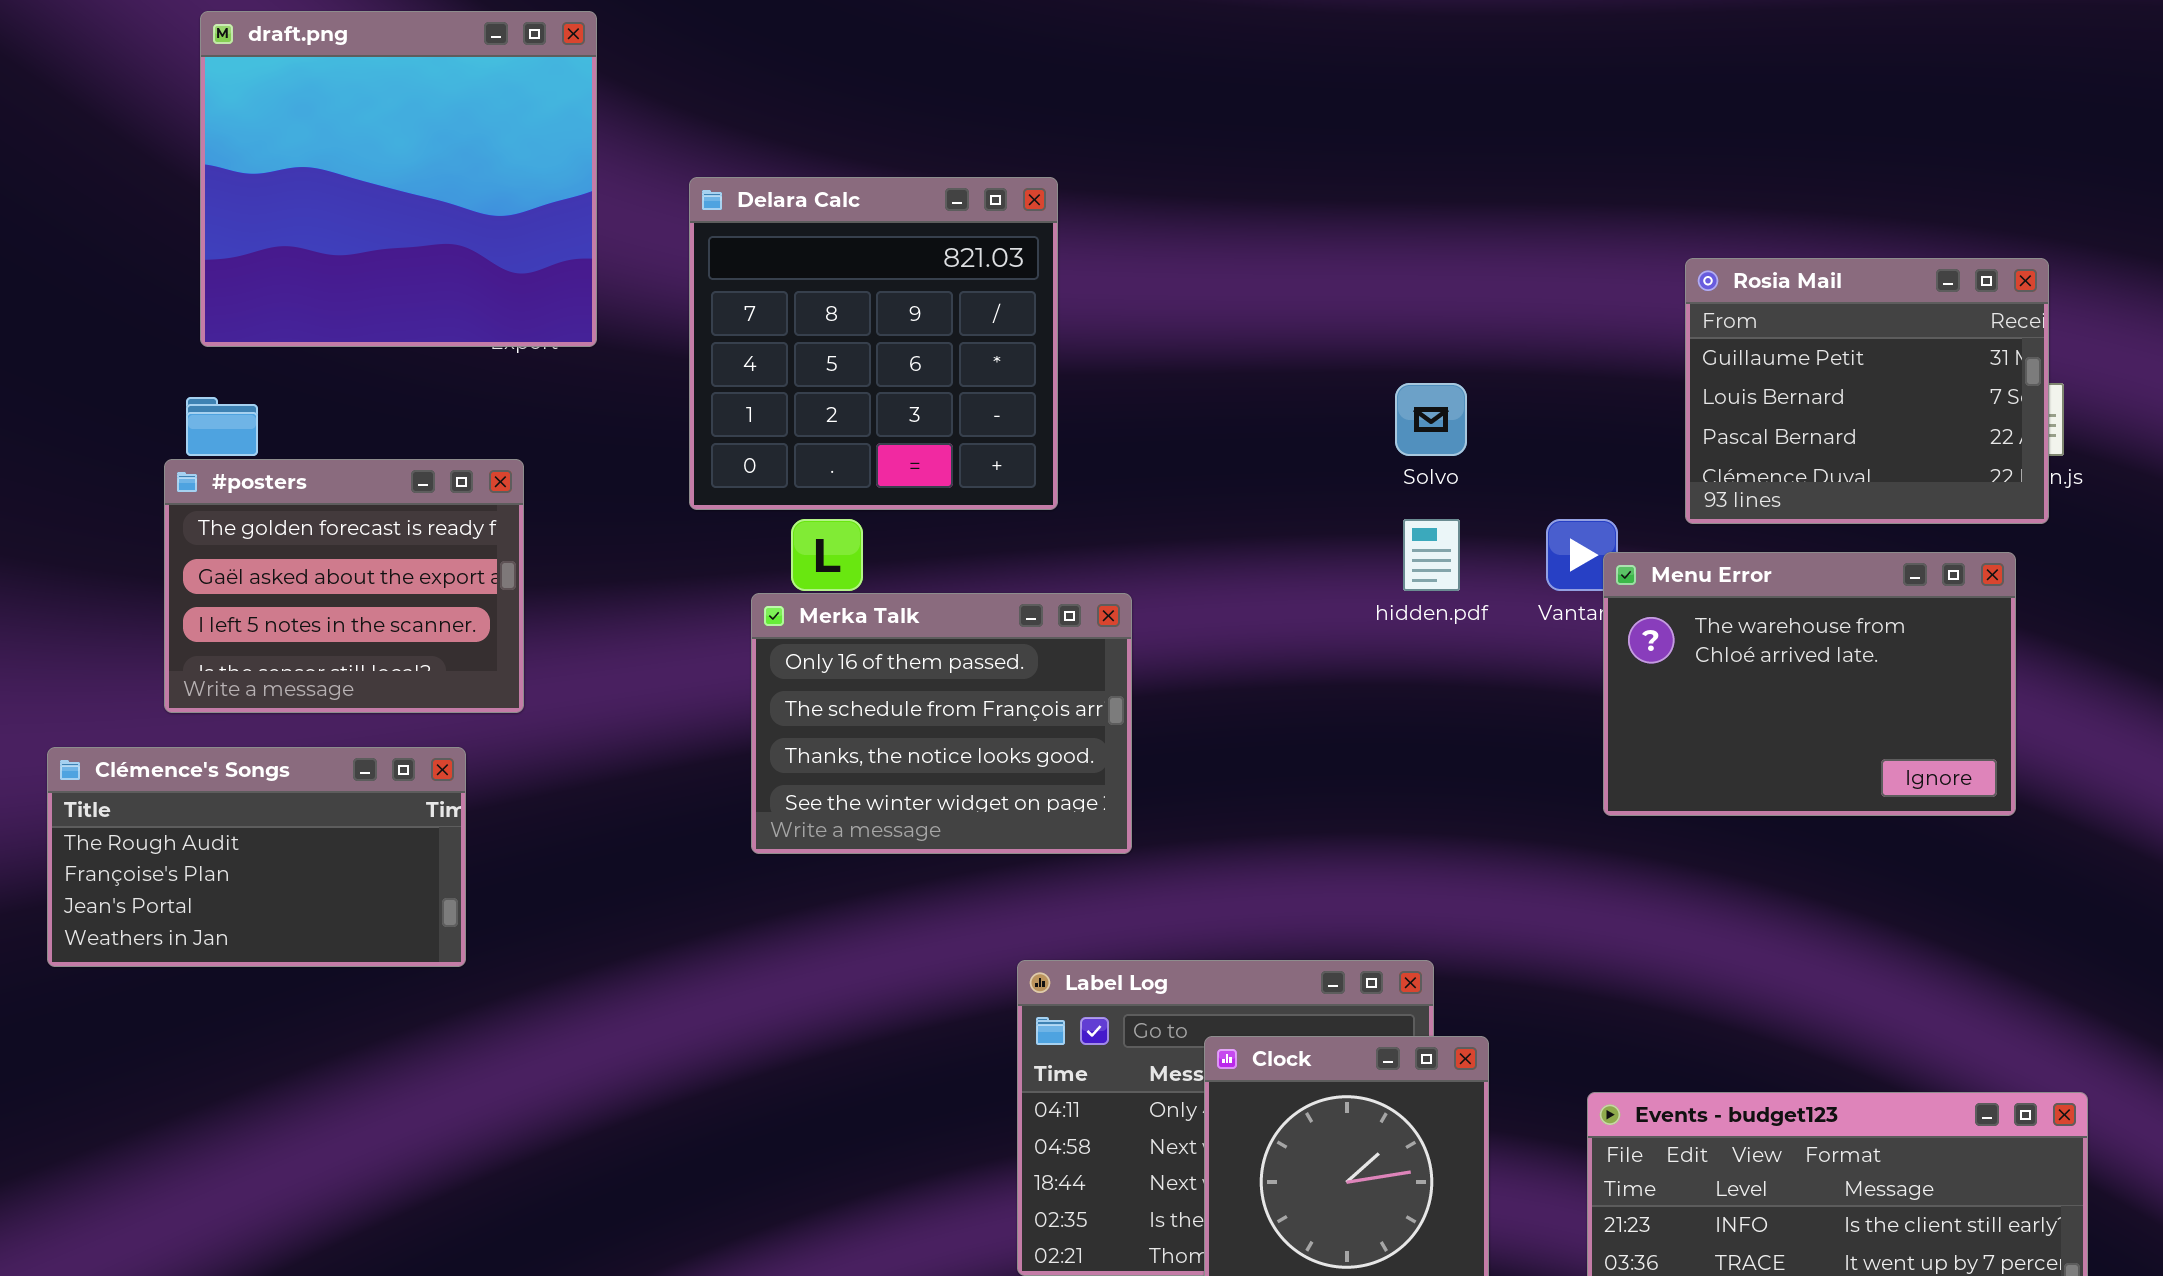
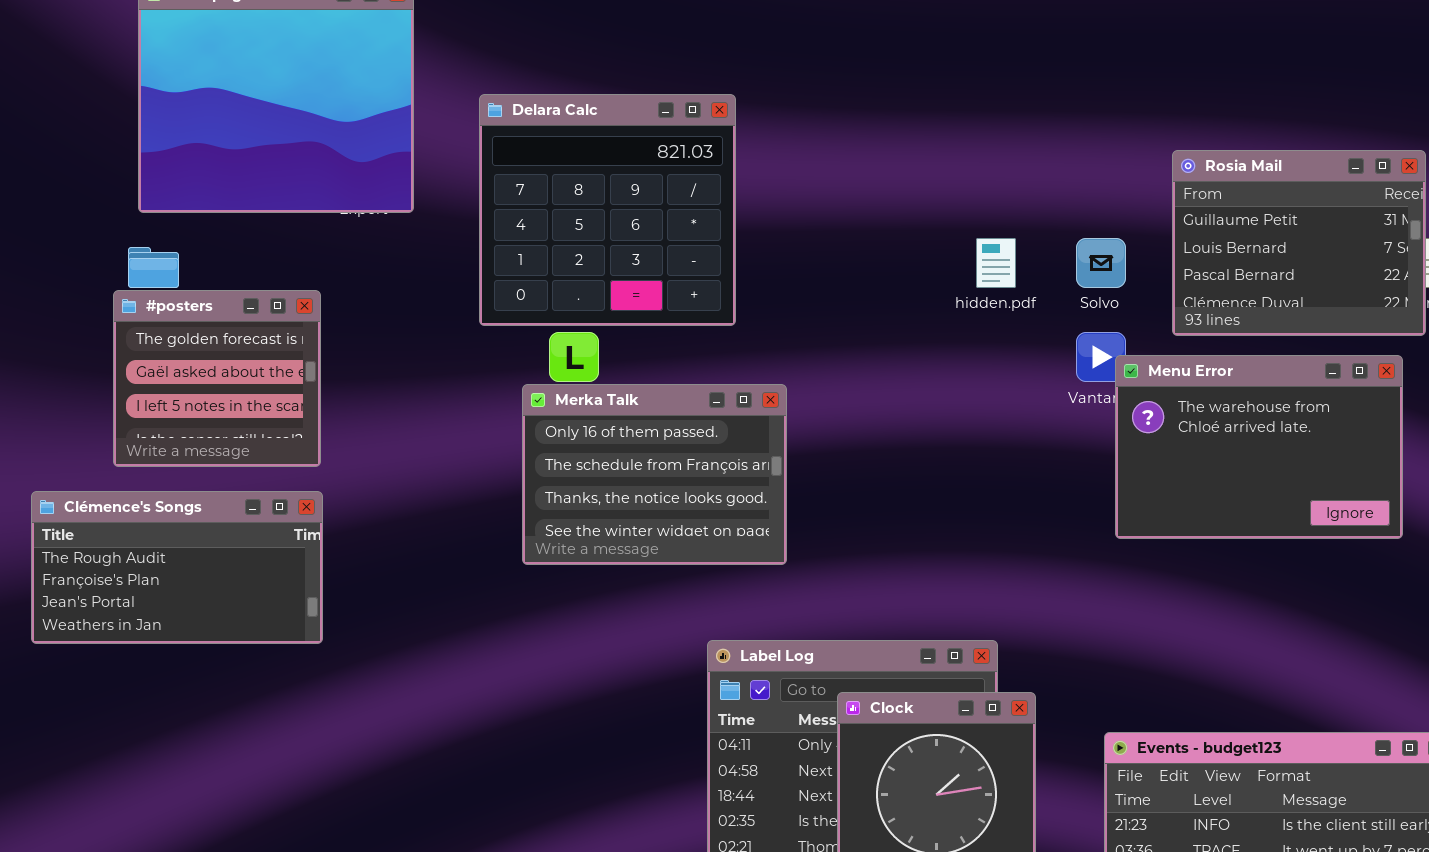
Solvo: [1395,383,1467,456] -> [1076,238,1126,288], moved
#posters: [164,459,524,713] -> [113,290,321,467], resized
hidden.pdf: [1403,519,1460,591] -> [976,238,1016,288], moved

